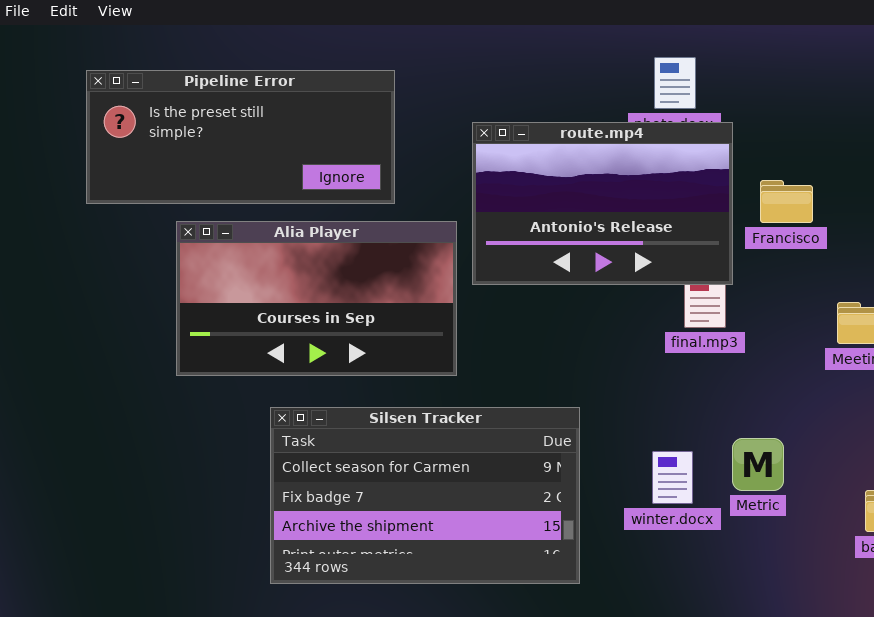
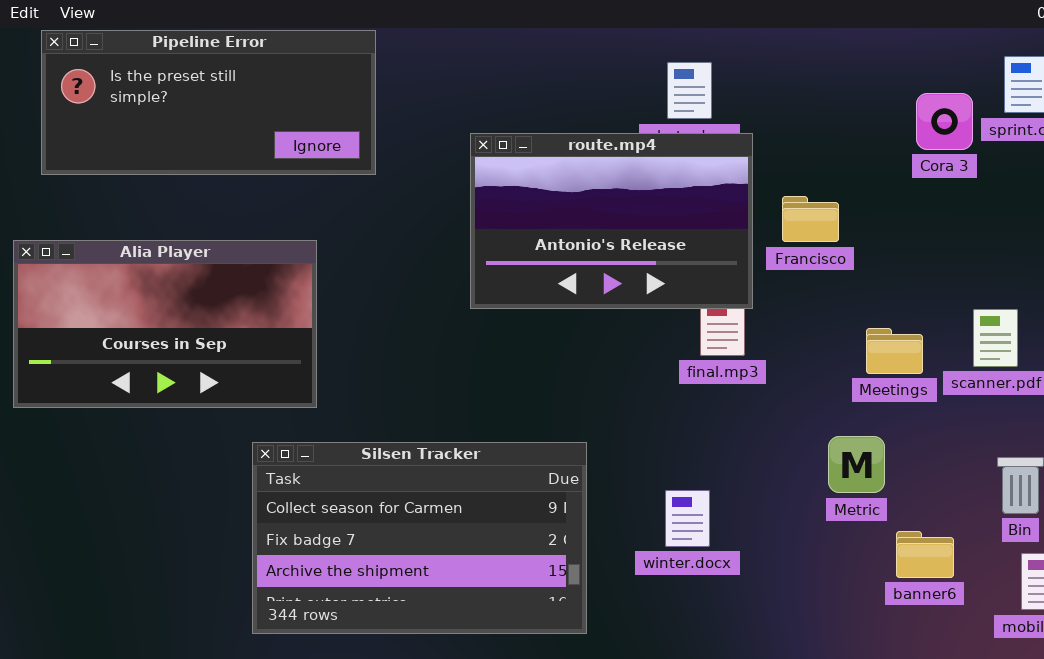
Pipeline Error: [86,70,395,204] -> [41,30,376,175], moved
Alia Player: [176,221,457,376] -> [13,240,317,408], moved
Metric: [732,438,784,491] -> [828,436,885,493], moved

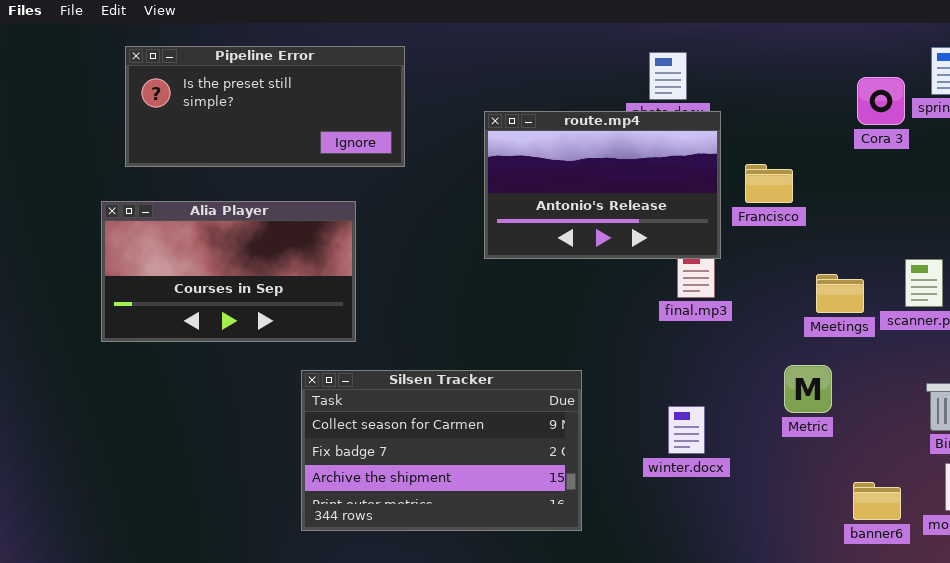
Pipeline Error: [41,30,376,175] -> [125,46,405,167], moved
winter.docx: [665,490,710,547] -> [668,406,705,454], moved
banner6: [896,531,954,578] -> [853,482,901,520], moved

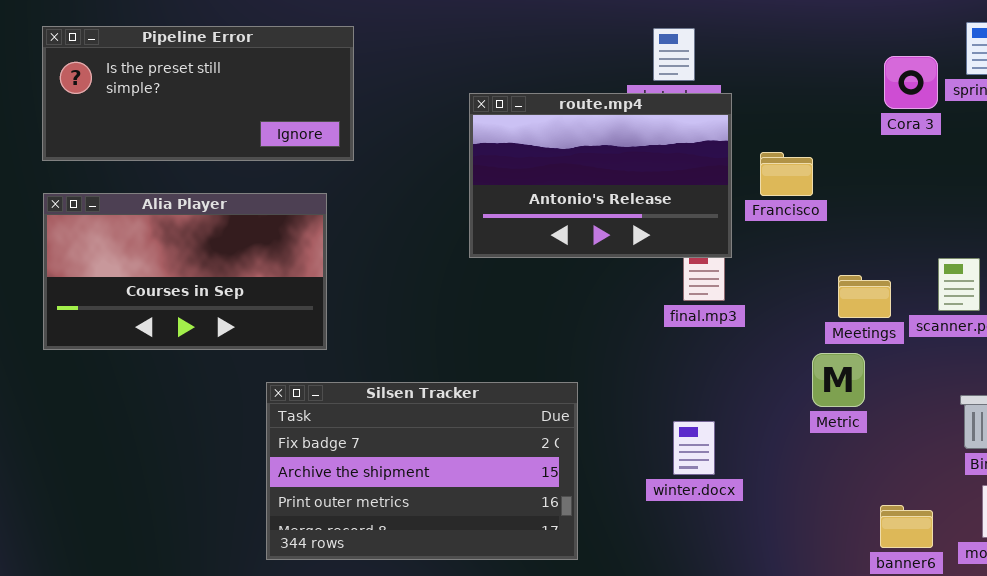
Pipeline Error: [125,46,405,167] -> [42,26,354,161], moved
Metric: [784,365,832,413] -> [812,353,865,407], moved
Silsen Tracker: [301,370,582,531] -> [266,382,578,560], scrolled down 1 row

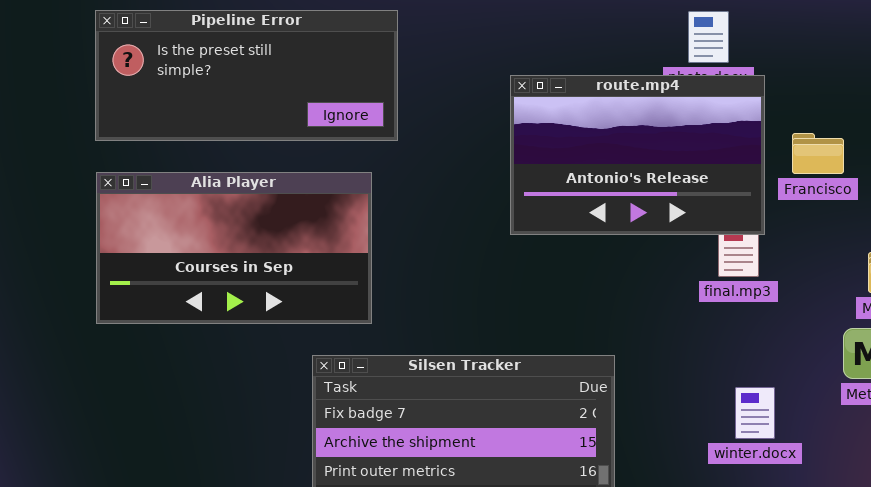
winter.docx: [673,421,715,475] -> [735,387,775,439], moved

